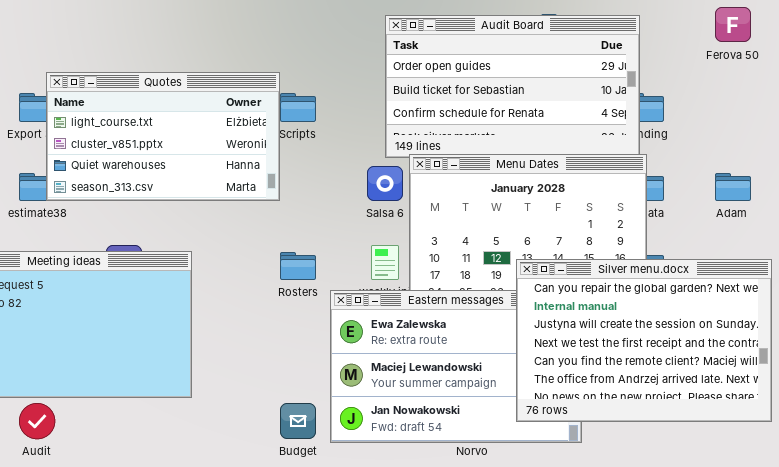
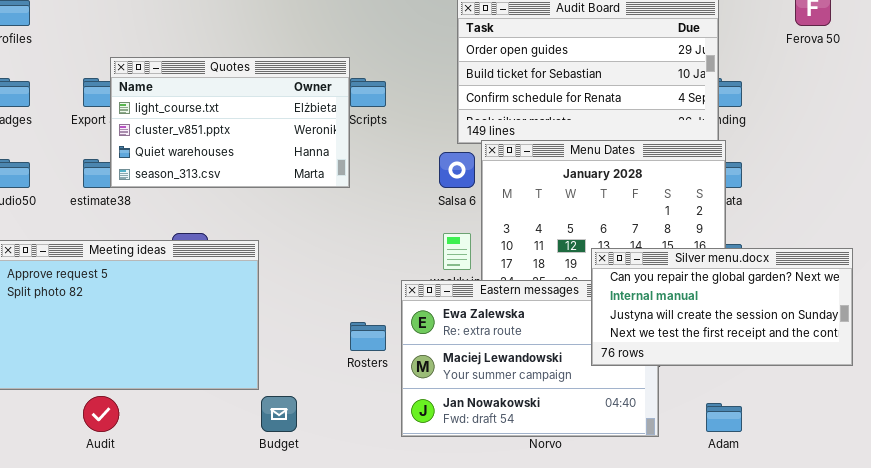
Adam: [715,173,751,201] -> [706,403,742,432], moved
Rosters: [280,252,316,280] -> [350,322,386,351], moved
Silver menu.docx: [516,259,772,422] -> [591,248,853,366], resized
Budget: [280,403,316,439] -> [261,396,297,432], moved

